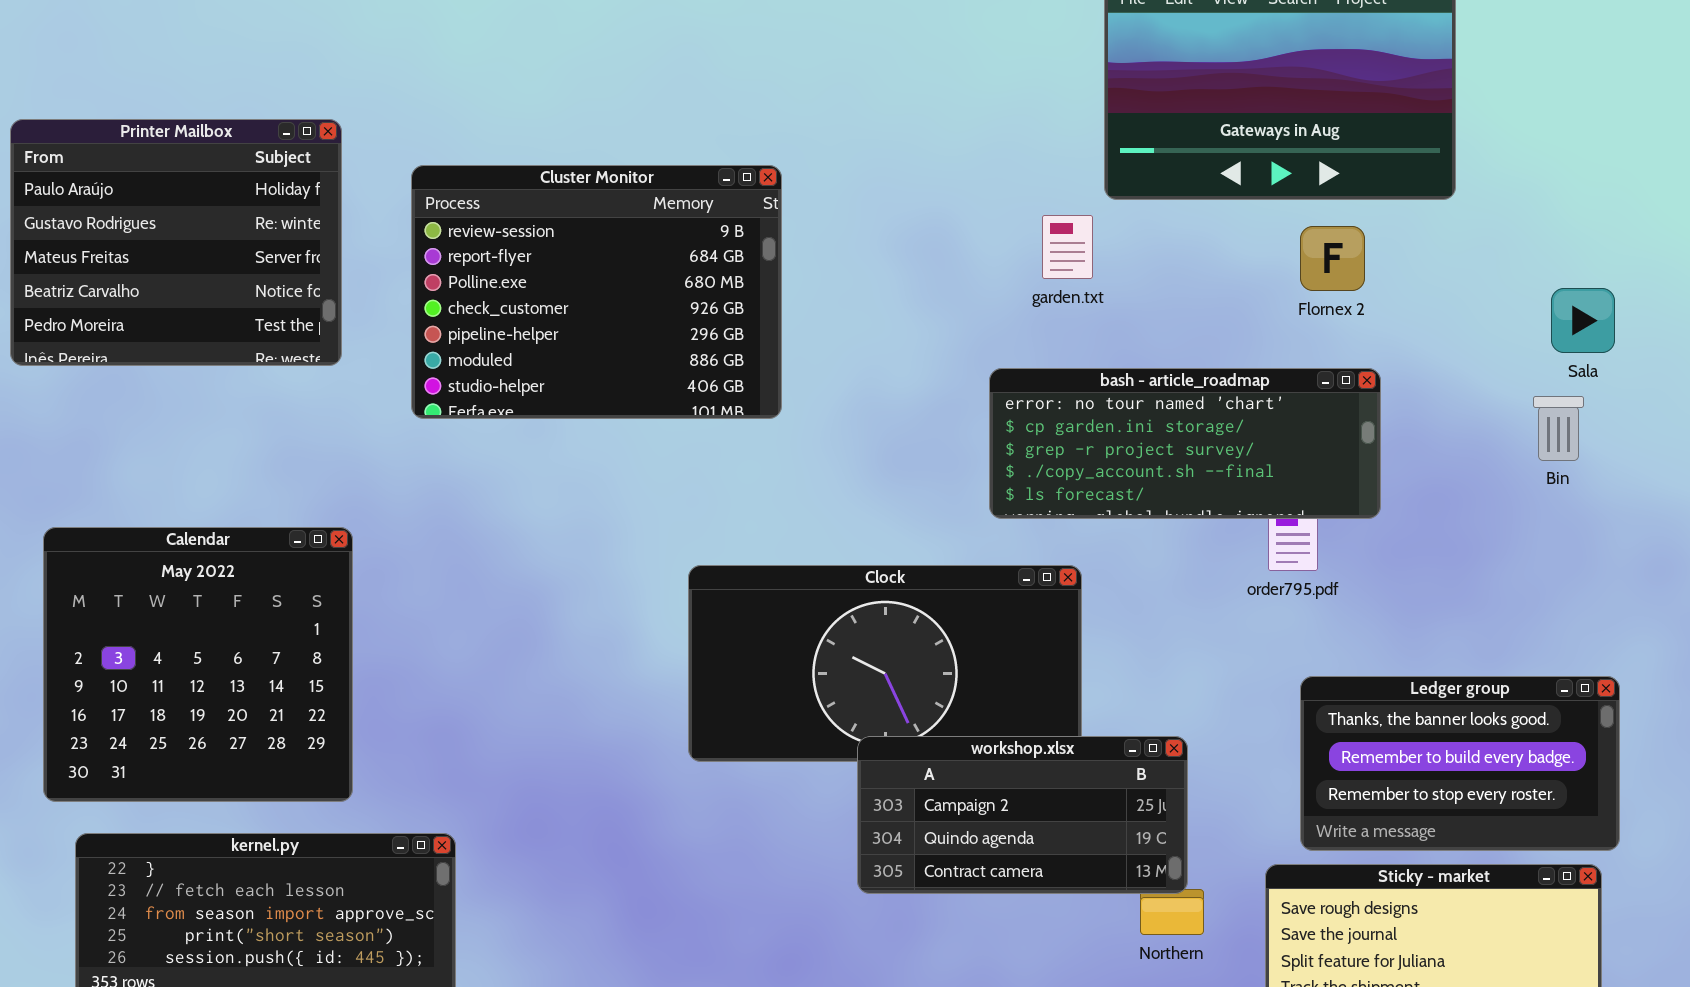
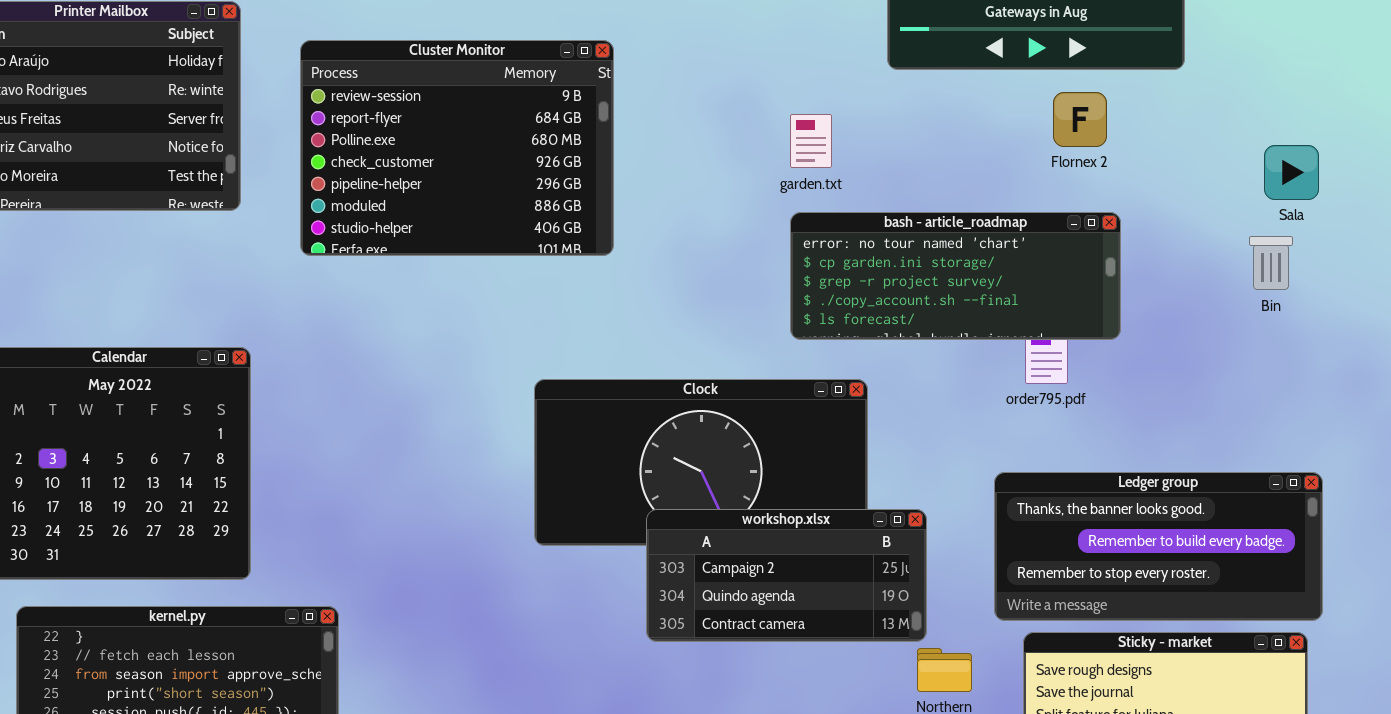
garden.txt: [1042,215,1093,279] -> [790,114,832,168], moved
Ledger group: [1300,676,1620,851] -> [994,472,1323,621], resized
workshop.xlsx: [857,736,1188,894] -> [646,509,927,642], moved

